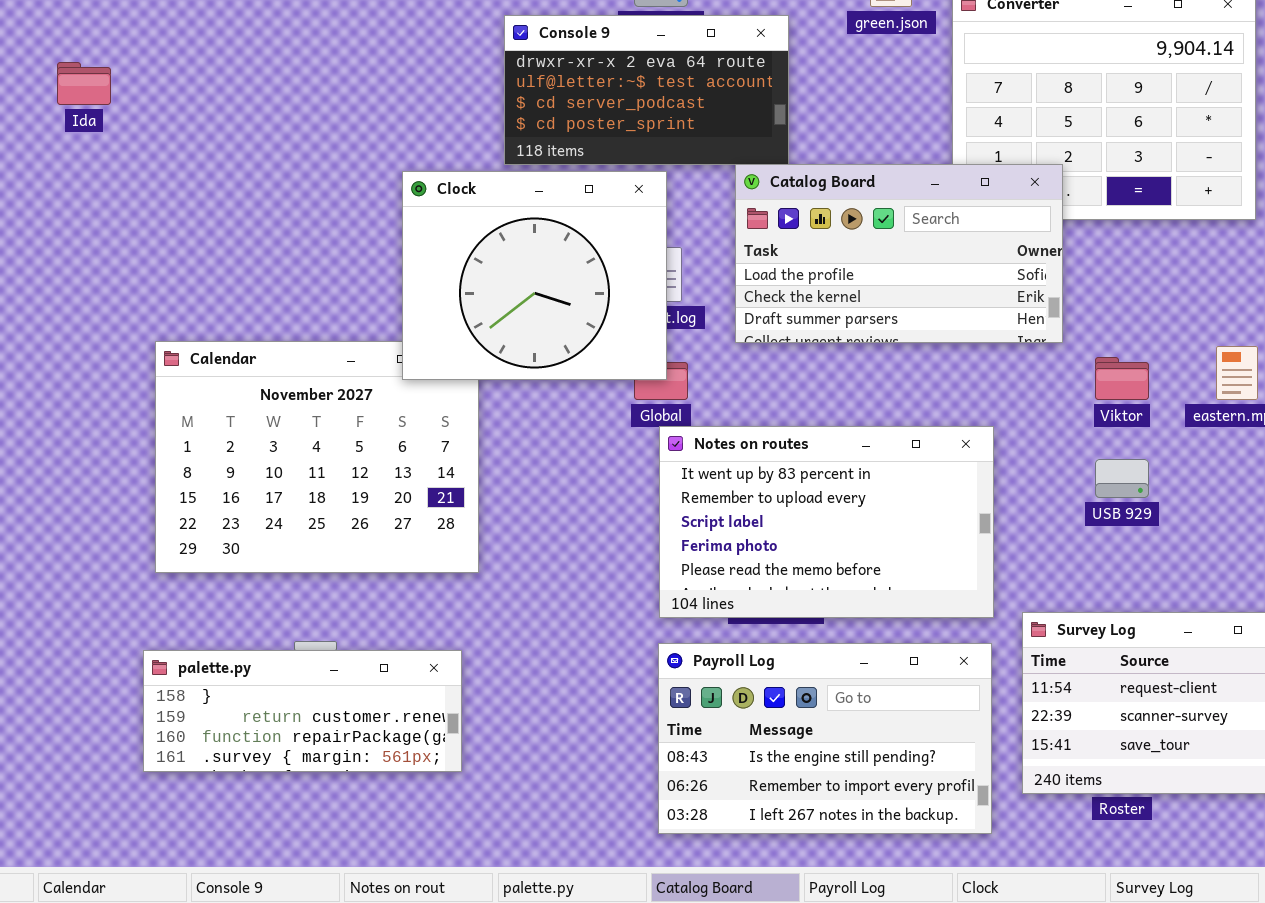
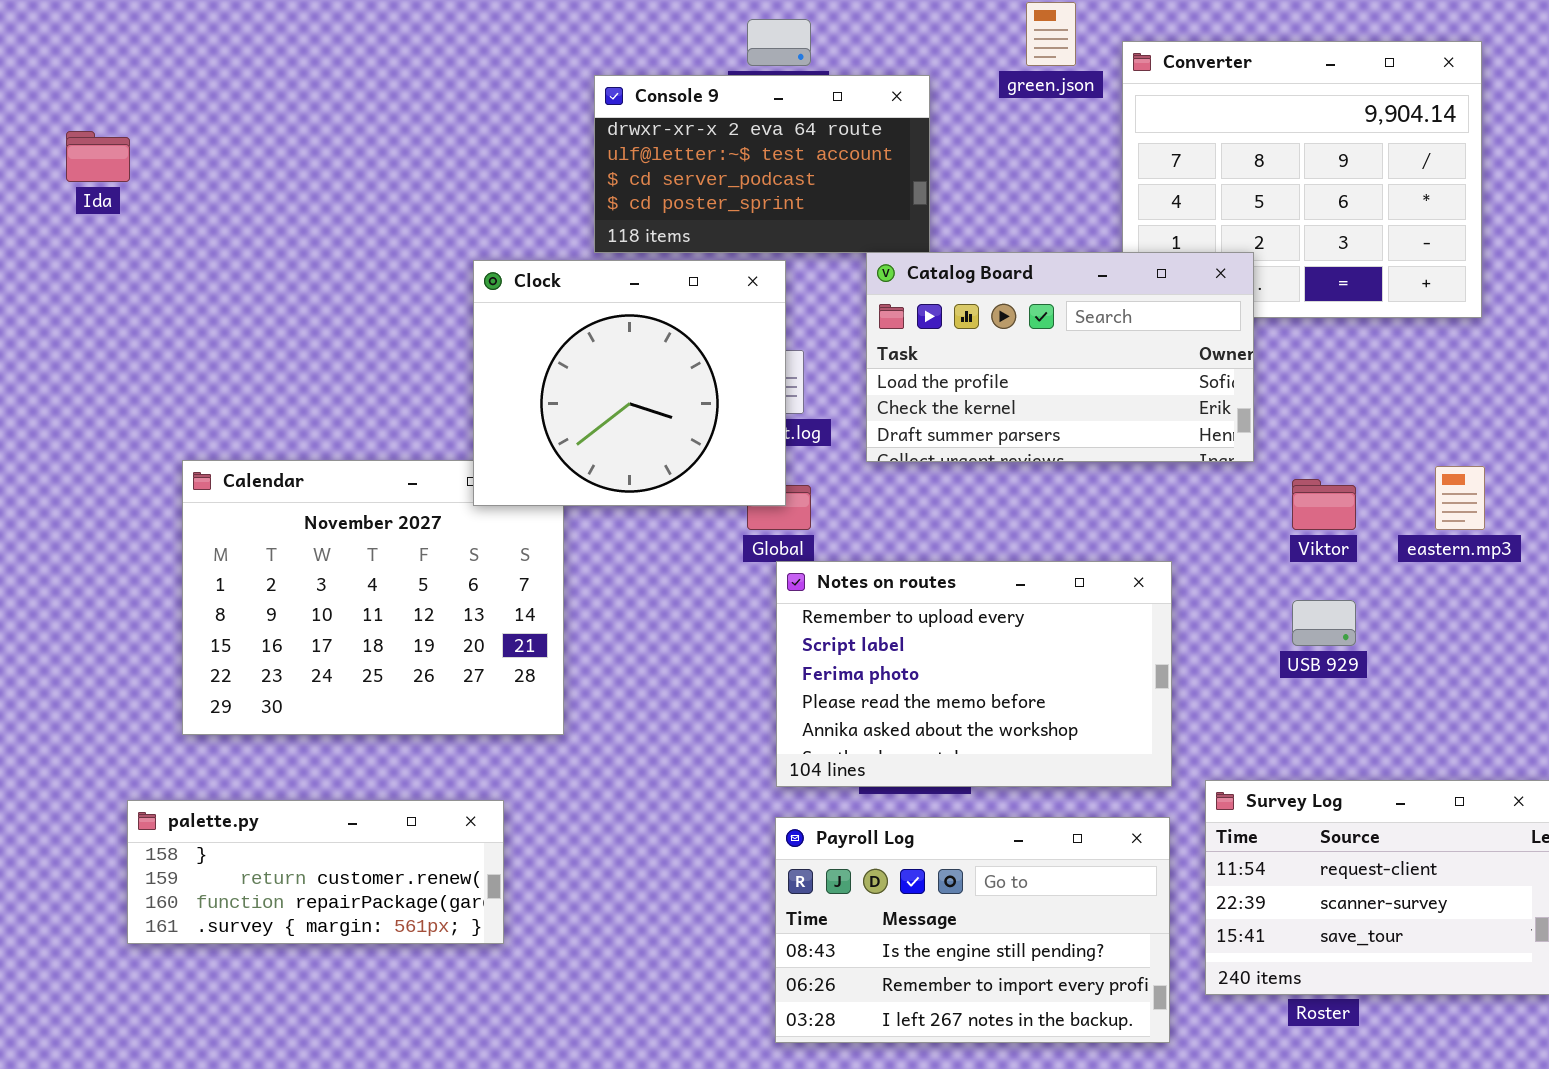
Notes on routes: [659,426,994,618] -> [776,561,1172,787], scrolled down 1 row
palette.py: [143,650,462,772] -> [127,800,504,944], moved

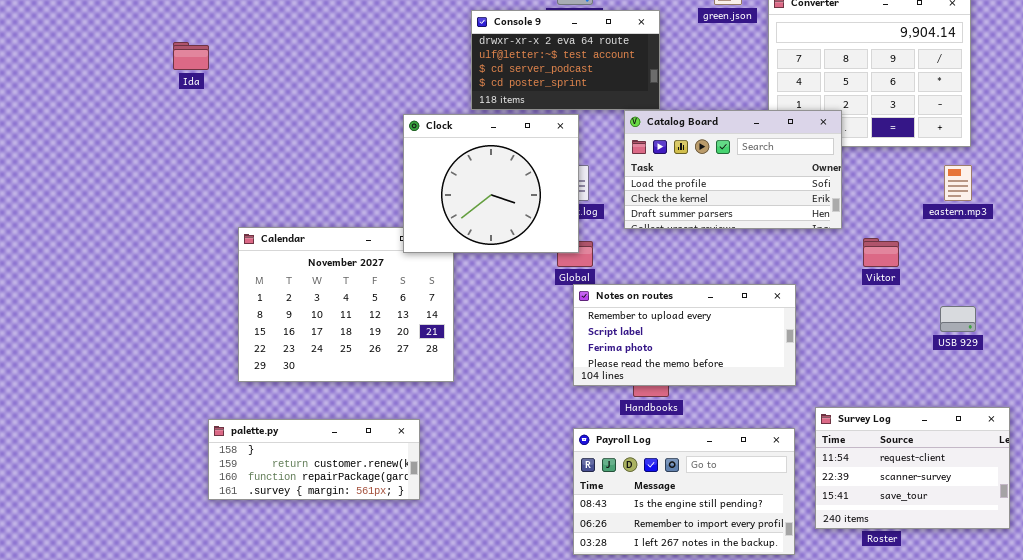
eastern.mp3: [1435,466,1485,530] -> [944,165,972,201], moved
Notes on routes: [776,561,1172,787] -> [573,284,796,386], resized
USB 929: [1292,600,1356,646] -> [940,306,976,332], moved

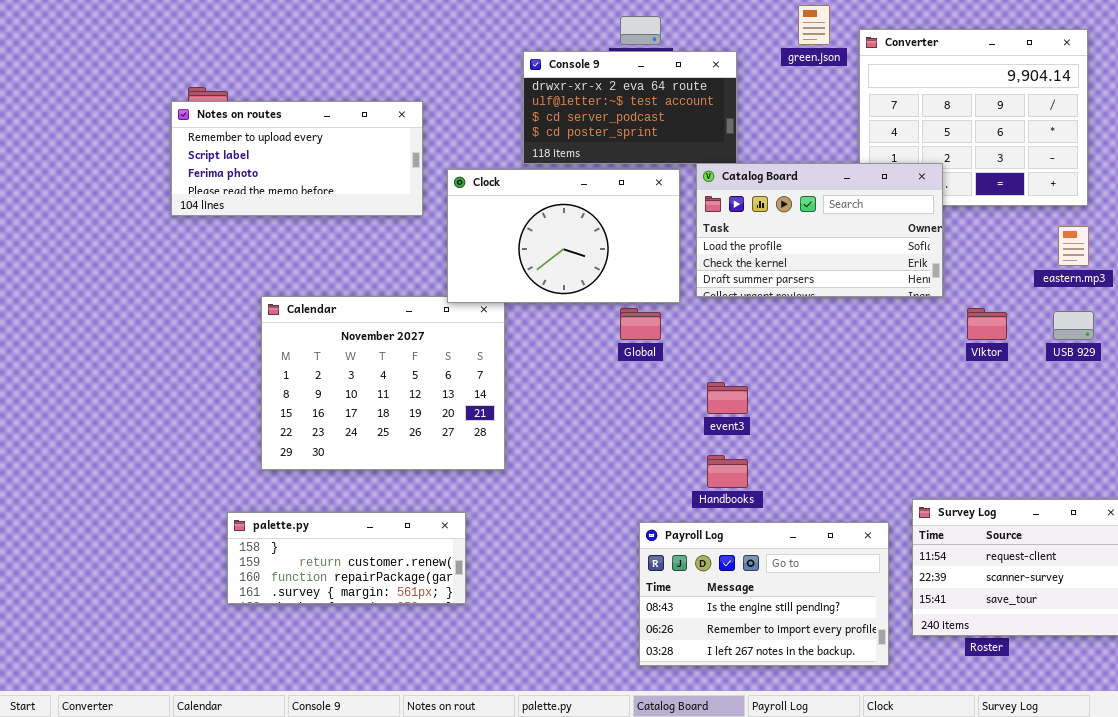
Clock: [403,114,579,253] -> [447,169,680,303], resized
Notes on routes: [573,284,796,386] -> [171,101,423,216], moved
USB 929: [940,306,976,332] -> [1053,311,1094,340], moved

